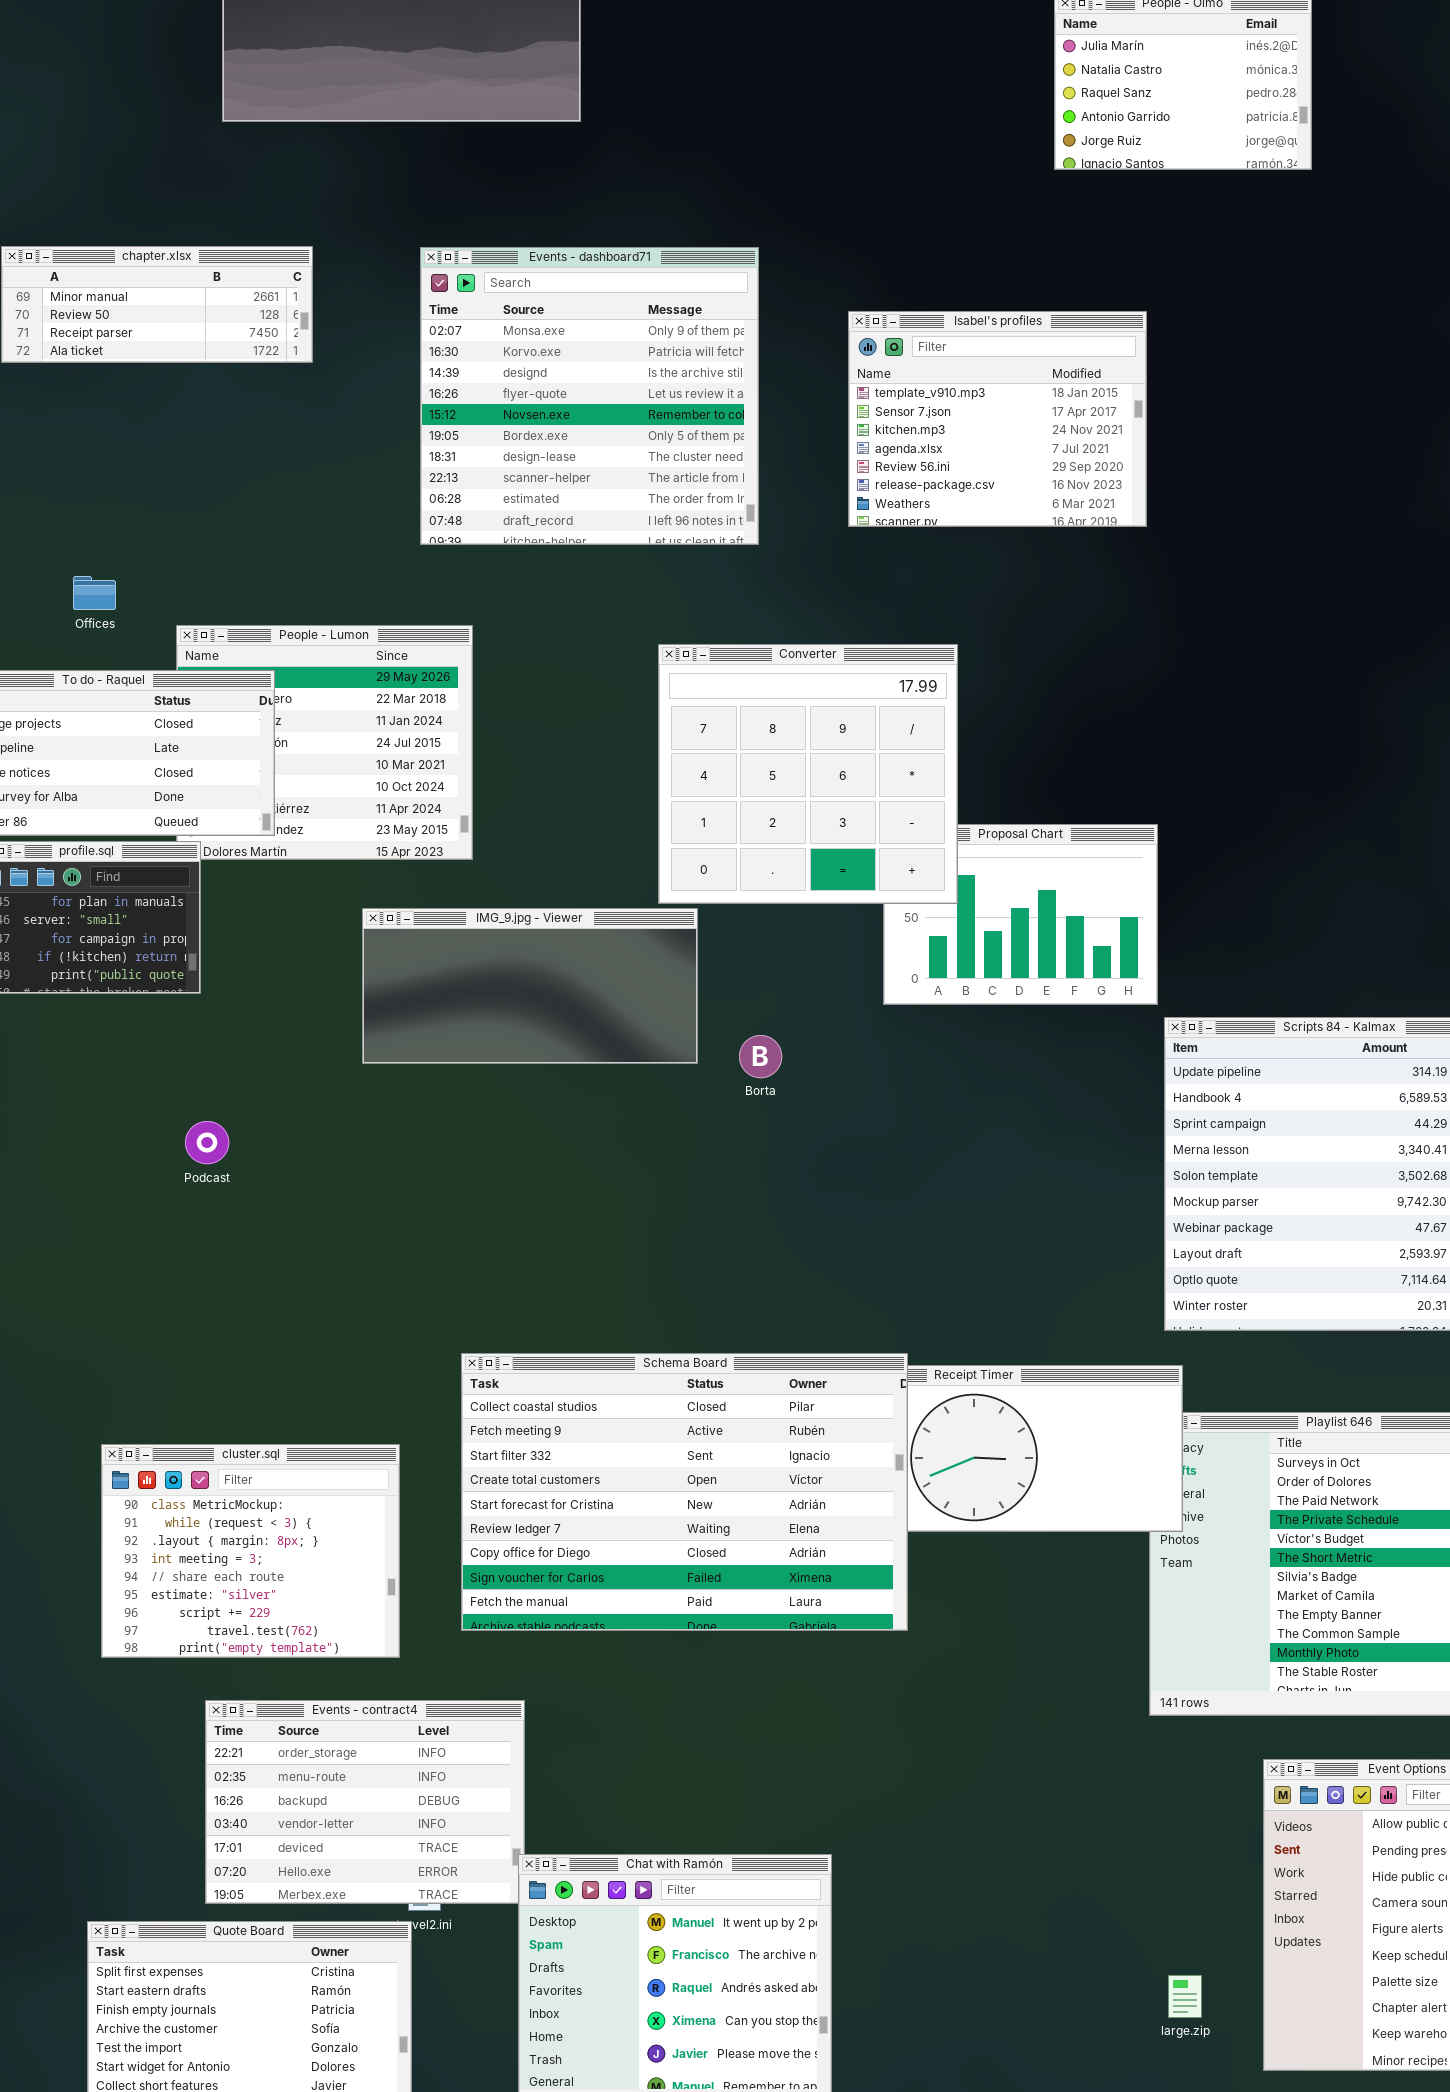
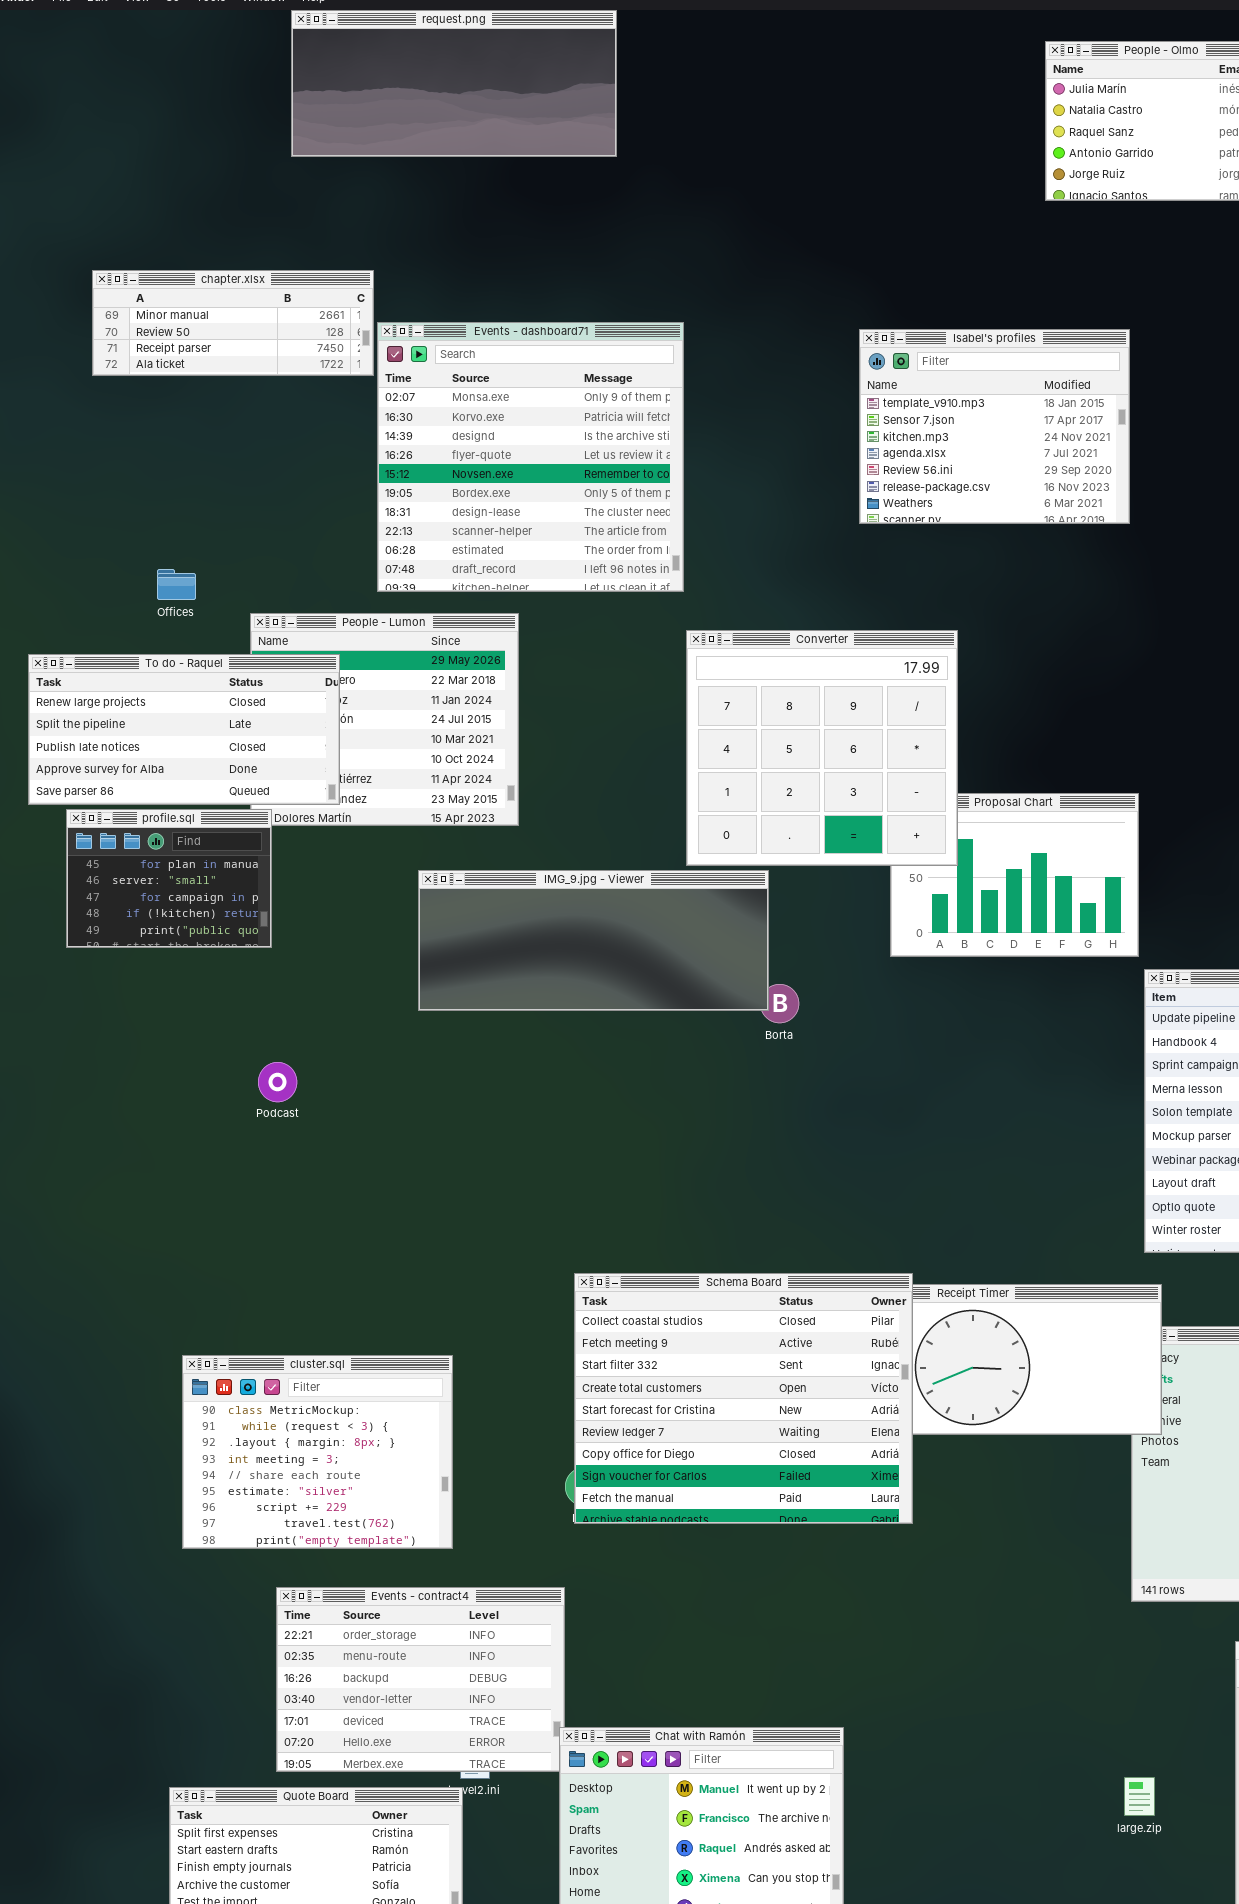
Events - dashboard71: [420,247,759,545] -> [377,322,684,592], moved
IMG_9.jpg - Viewer: [362,908,698,1064] -> [418,870,769,1011], resized
Schema Board: [461,1353,908,1631] -> [574,1273,913,1524], resized
large.zip: [1168,1975,1202,2018] -> [1124,1777,1155,1816], moved

